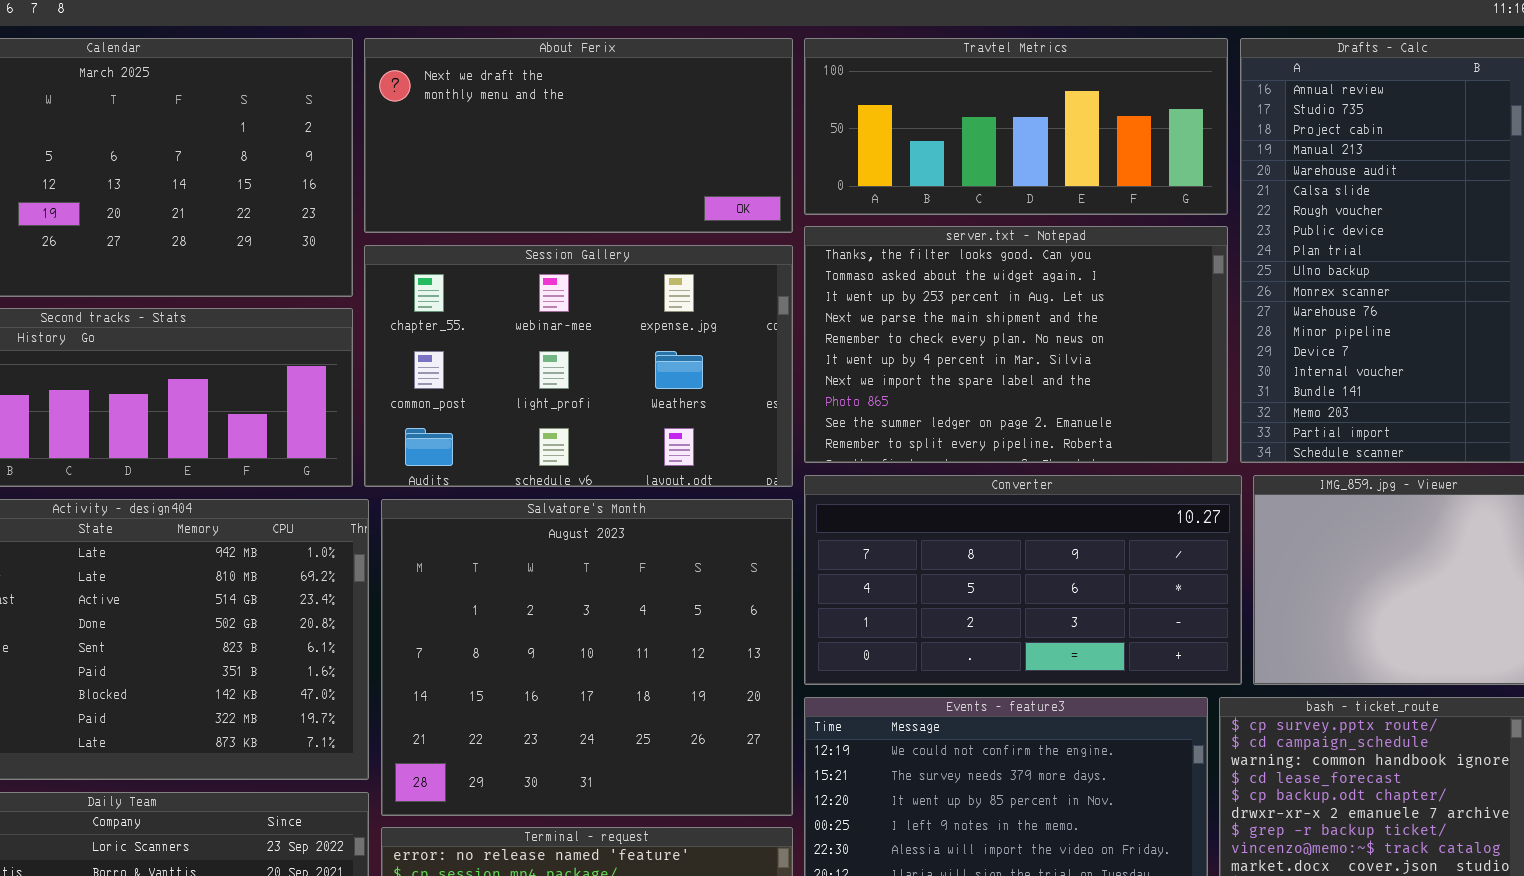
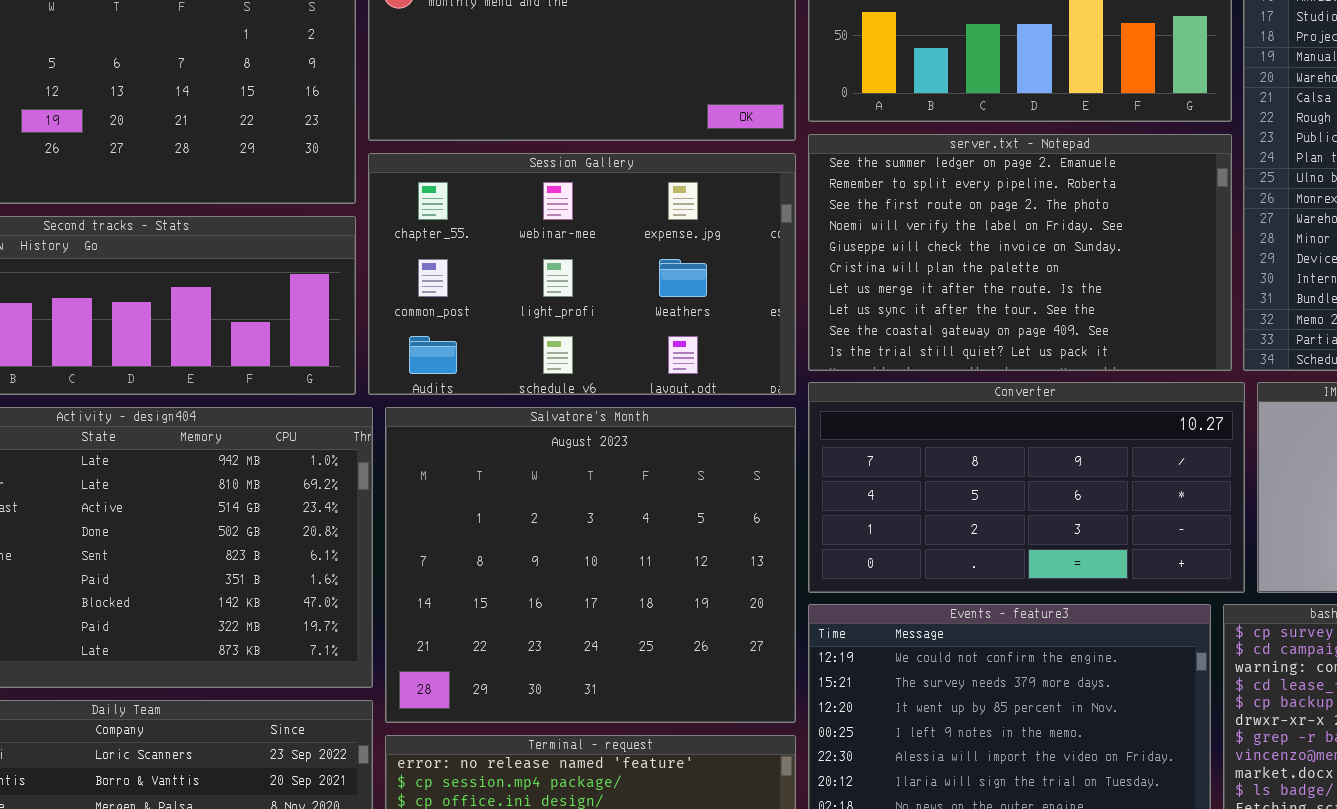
server.txt - Notepad: [804,226,1228,463] -> [808,134,1232,371], scrolled down 8 rows

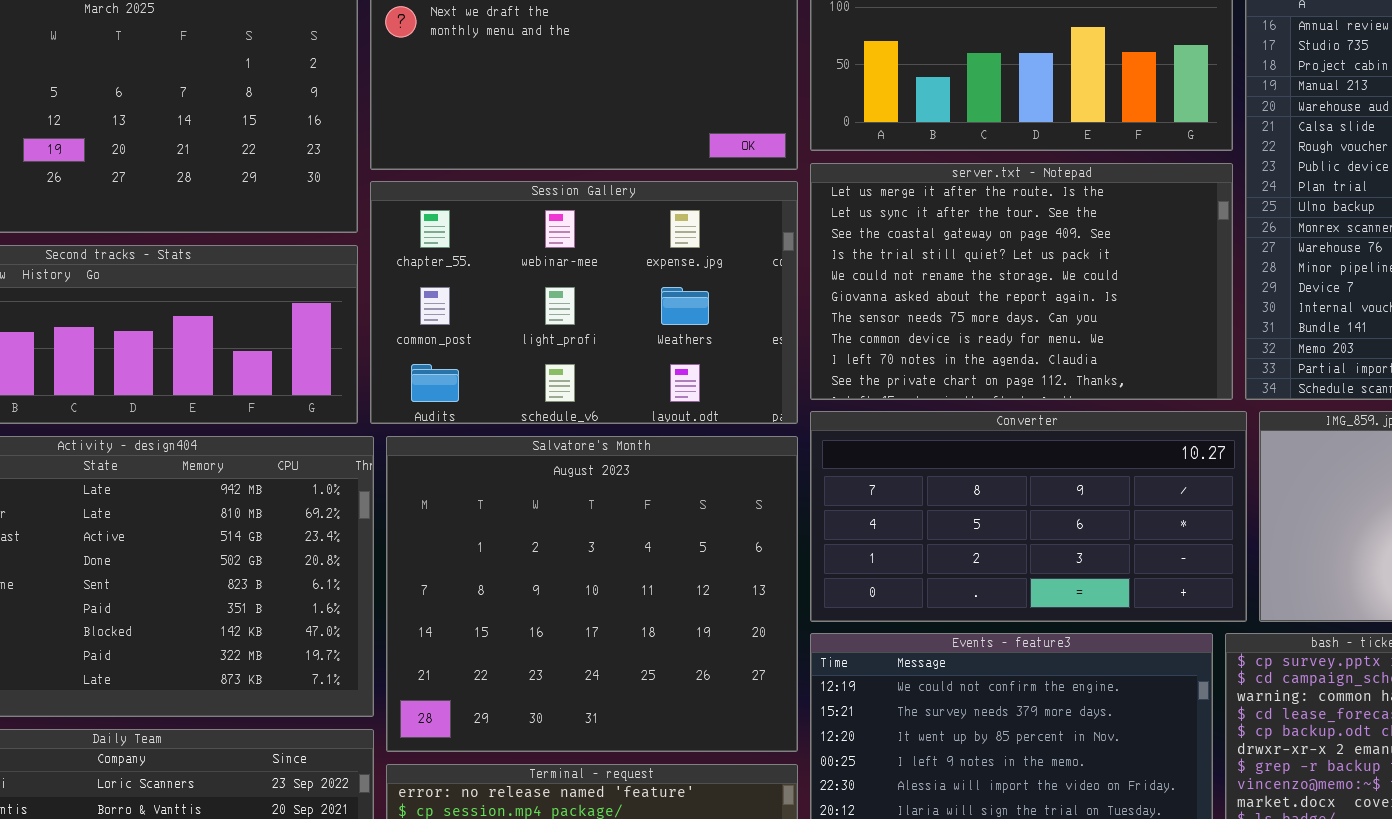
server.txt - Notepad: [808,134,1232,371] -> [810,163,1233,400], scrolled down 6 rows

